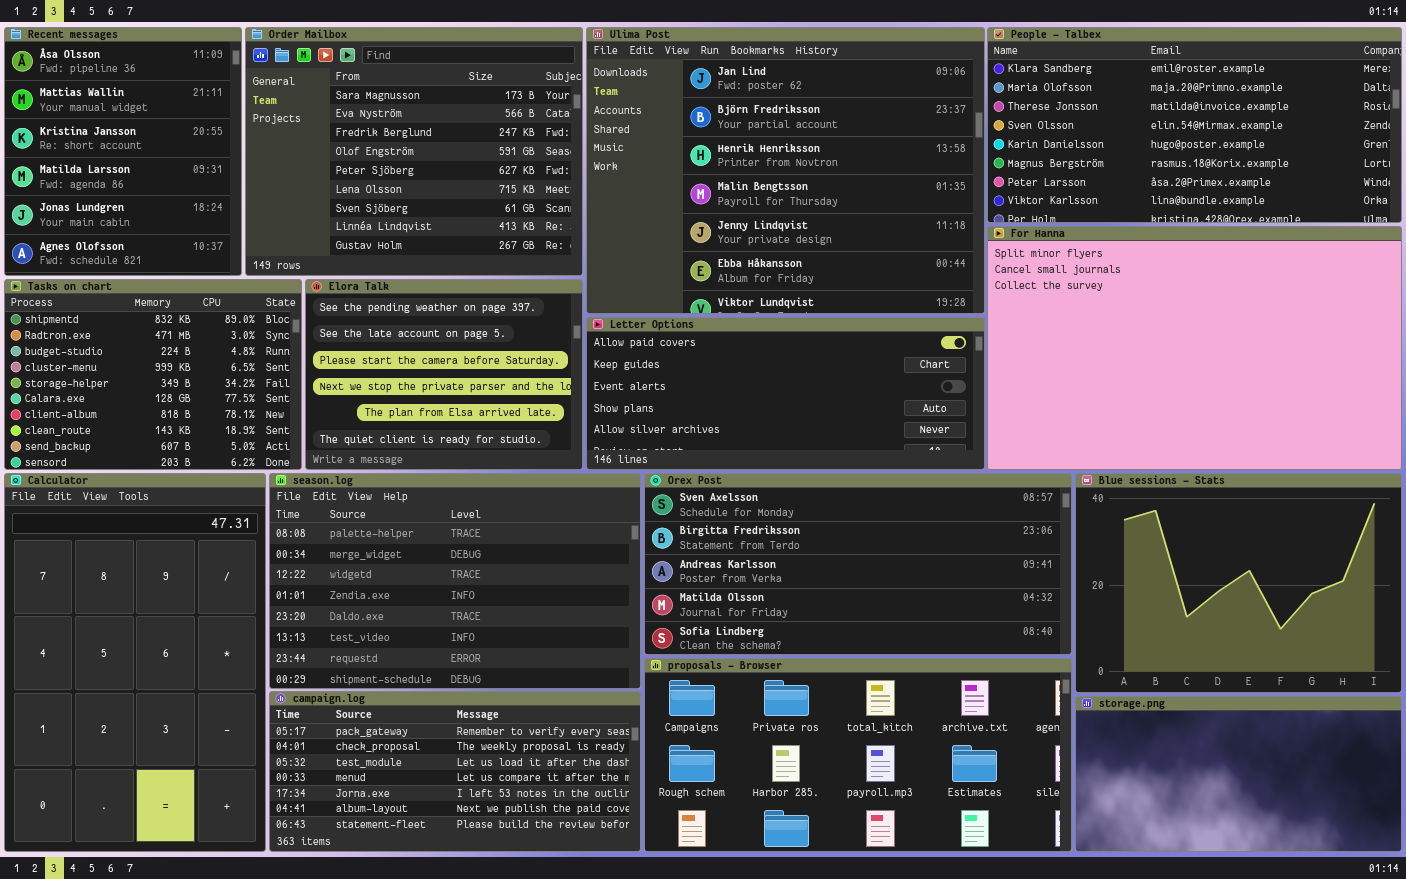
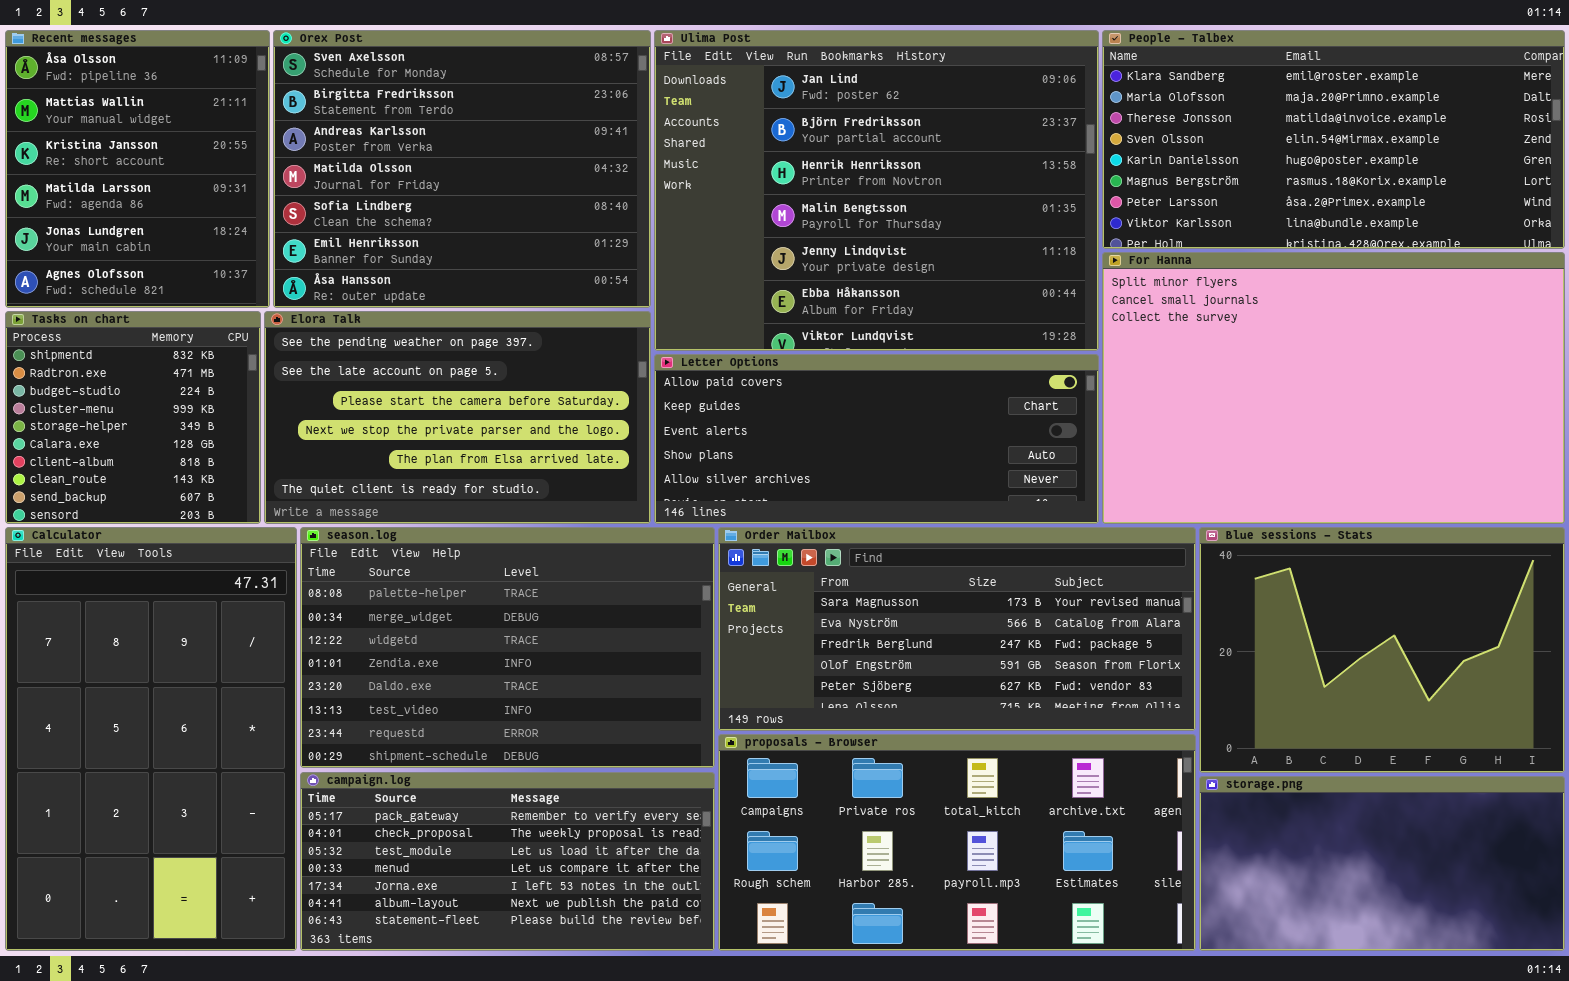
Order Mailbox: [245,27,583,276] -> [718,527,1196,731], moved, resized
Tasks on chart: [4,279,302,470] -> [5,311,261,524], resized
Elora Talk: [305,279,583,470] -> [264,311,651,524], resized
Orex Post: [644,473,1072,655] -> [273,30,651,308], moved, resized

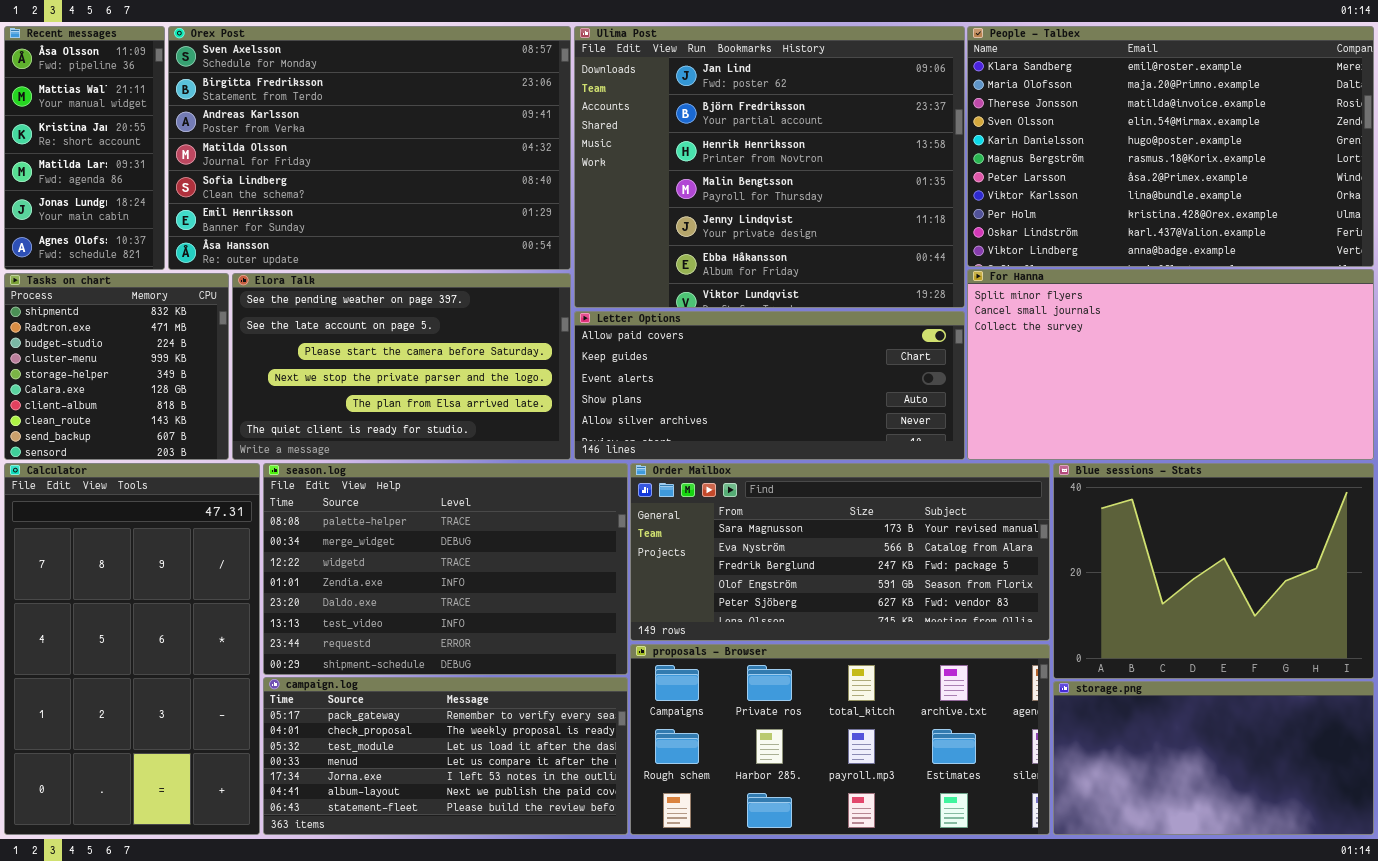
Recent messages: [5,30,270,308] -> [4,26,165,270], resized
Orex Post: [273,30,651,308] -> [168,26,571,270], resized
People - Talbex: [1102,30,1565,249] -> [967,26,1374,267], resized
For Hanna: [1102,252,1565,524] -> [967,269,1374,460], resized

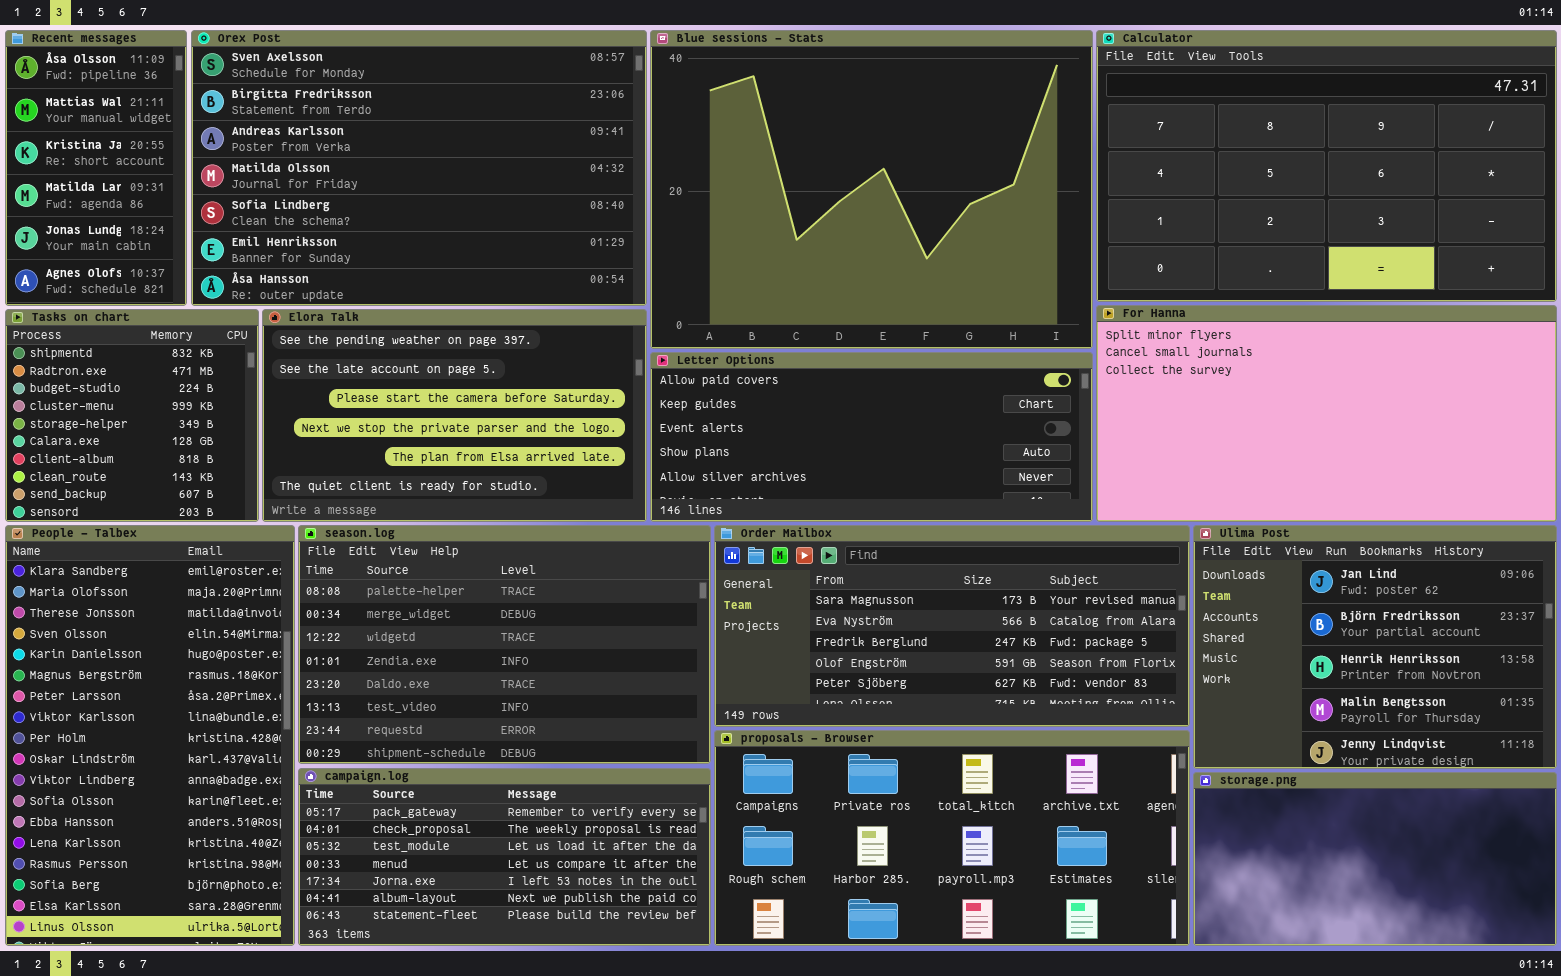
Ulima Post: [574,26,965,308] -> [1193,525,1557,769], moved, resized
People - Talbex: [967,26,1374,267] -> [5,525,295,946], moved, resized
Calculator: [4,463,260,835] -> [1096,30,1557,302], moved, resized
Blue sessions - Stats: [1053,463,1374,679] -> [650,30,1093,349], moved, resized

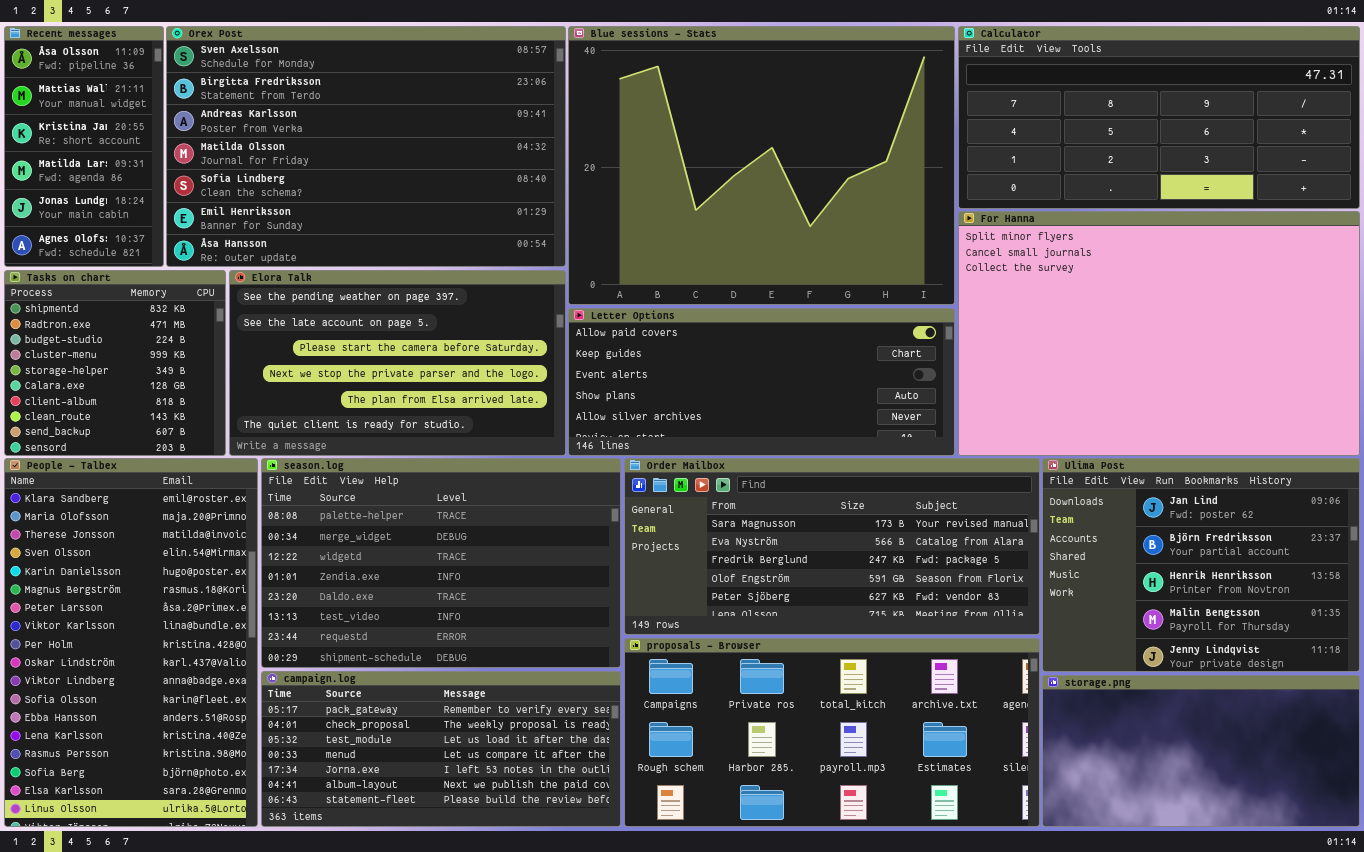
Calculator: [1096,30,1557,302] -> [958,26,1360,209], resized
For Hanna: [1096,305,1557,522] -> [958,211,1360,456], resized

